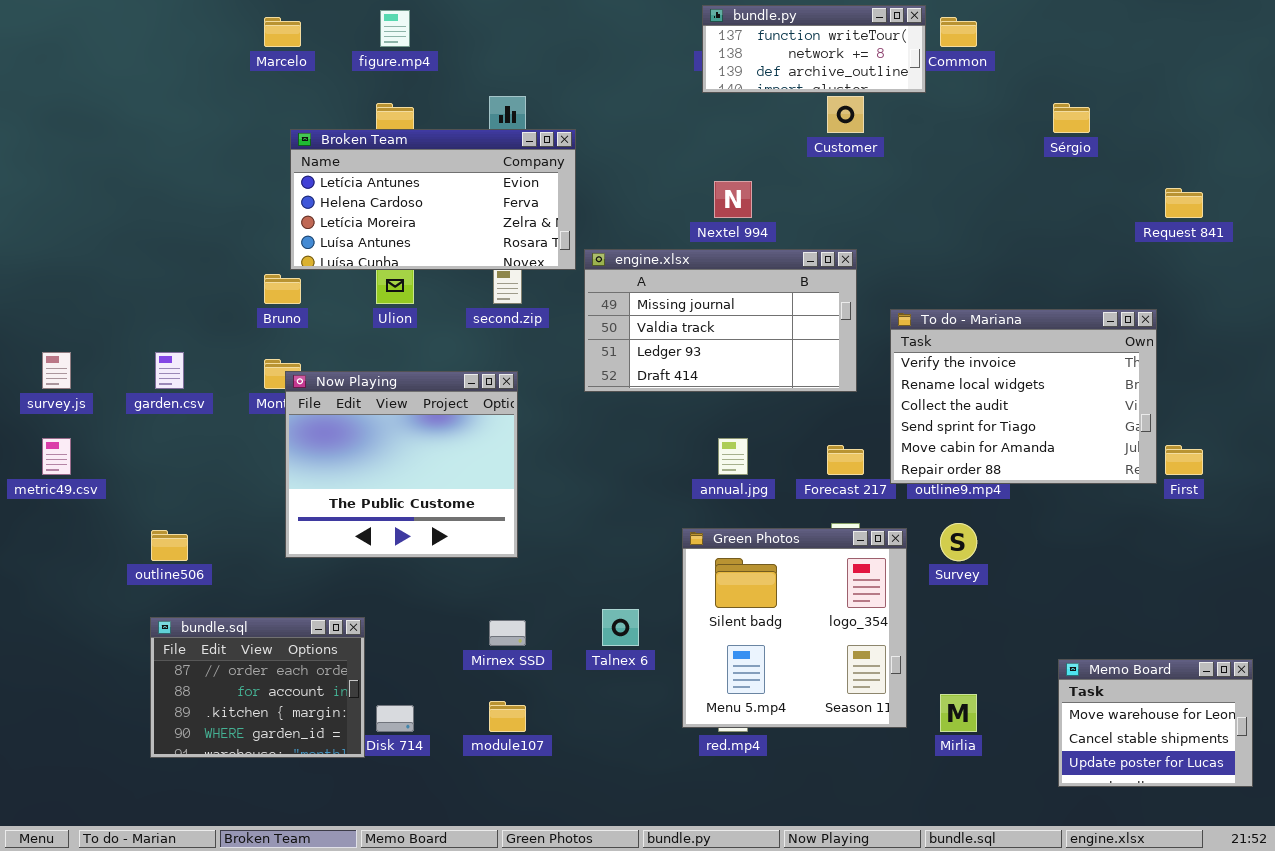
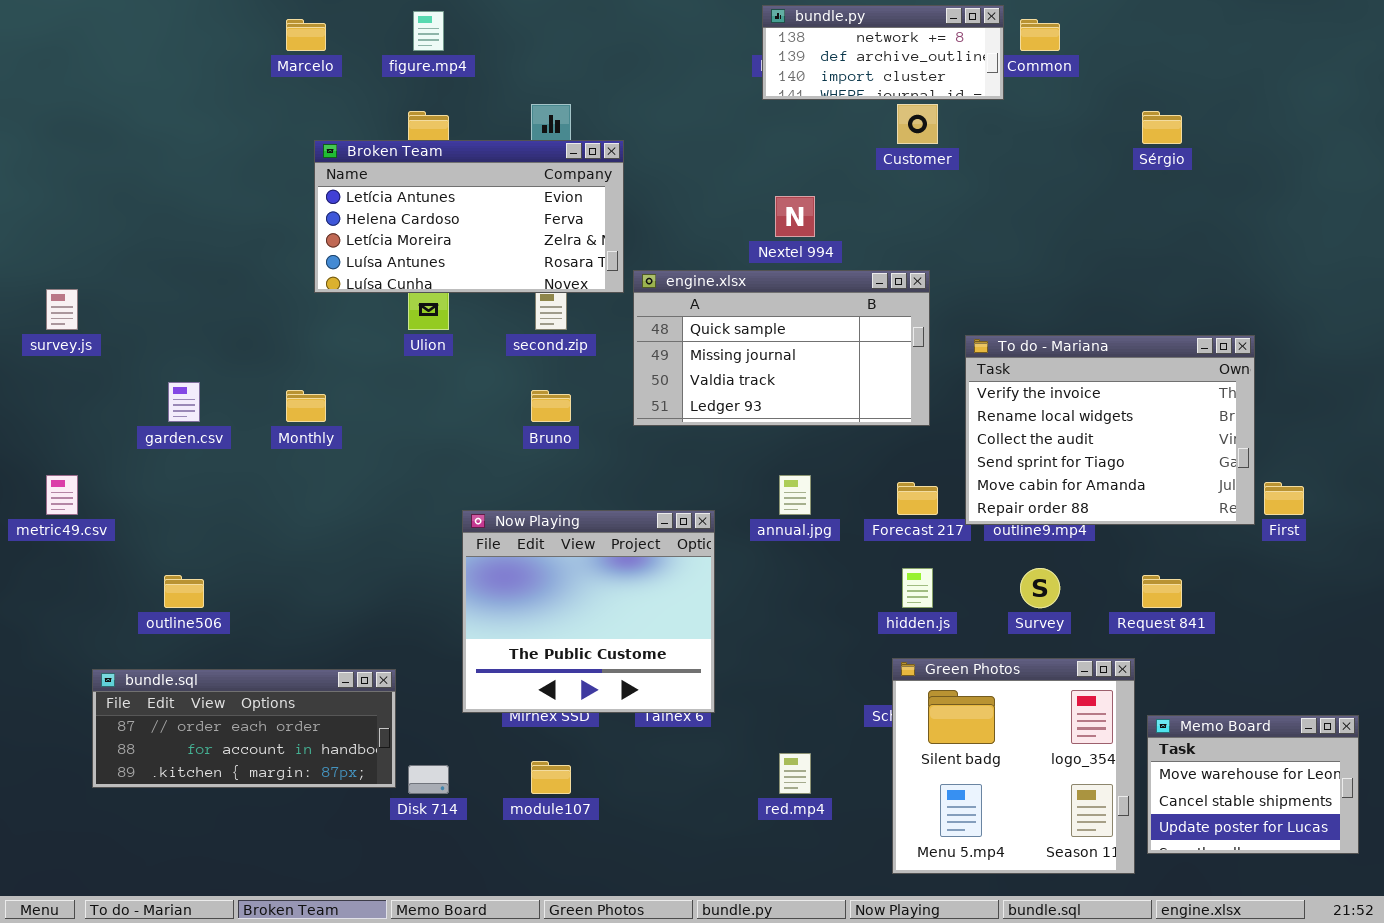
bundle.py: [702,5,926,93] -> [762,5,1004,100], scrolled down 1 row
Request 841: [1165,188,1203,218] -> [1142,575,1182,608], moved
engine.xlsx: [584,249,857,392] -> [633,270,930,426], scrolled up 1 row
Bruno: [264,274,301,304] -> [531,390,571,422], moved
survey.js: [42,352,71,389] -> [46,289,78,330], moved
Now Playing: [285,371,518,558] -> [462,510,715,713], moved
Green Photos: [682,528,907,728] -> [892,658,1135,874], moved
bundle.sql: [150,617,365,758] -> [92,669,396,788], resized

